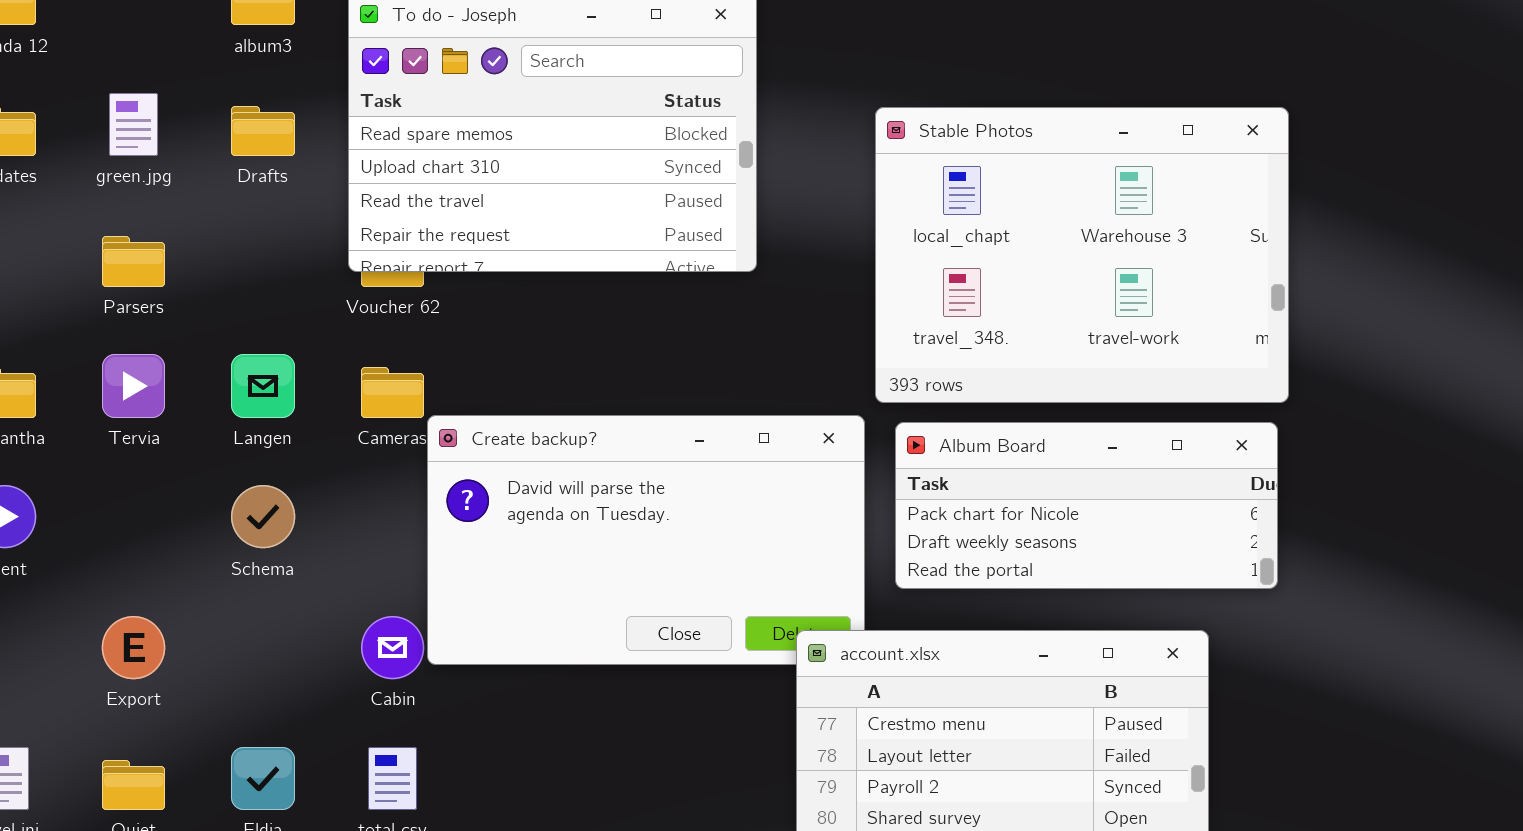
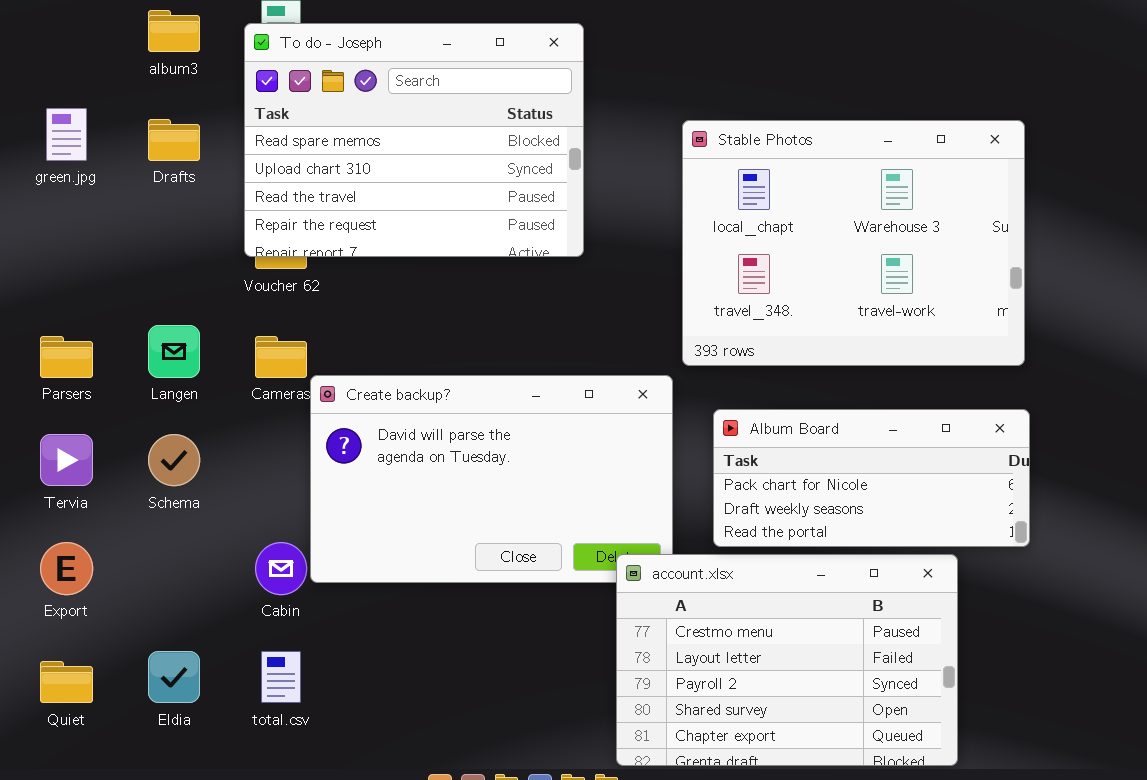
Parsers: [102,236,165,287] -> [40,336,93,378], moved
Tervia: [102,354,165,418] -> [40,434,93,486], moved
Album Board: [895,422,1278,589] -> [713,409,1030,547], moved

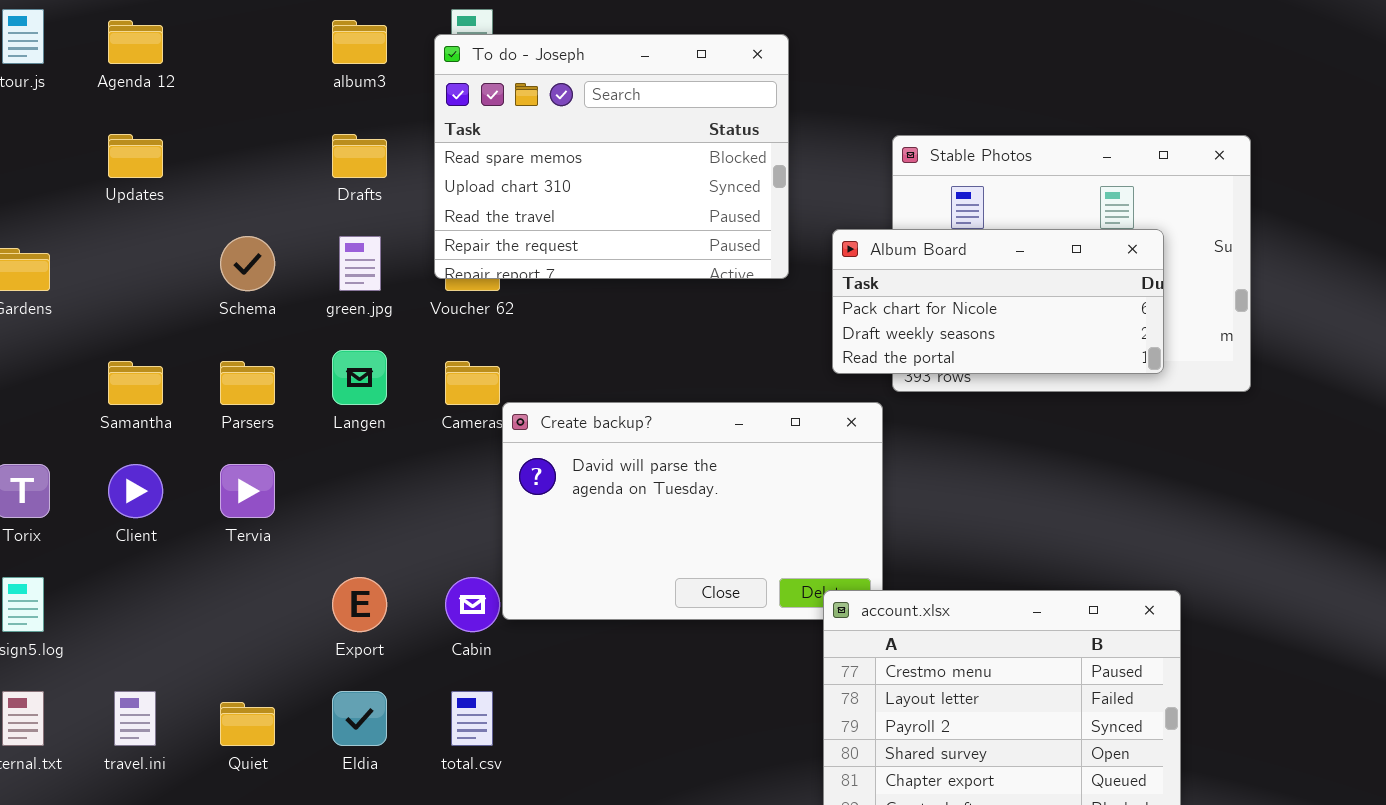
green.jpg: [46,108,87,161] -> [339,236,381,291], moved
Album Board: [713,409,1030,547] -> [832,229,1164,374], moved
Schema: [148,434,200,486] -> [220,236,275,291], moved
Export: [40,542,93,595] -> [332,577,387,632], moved

